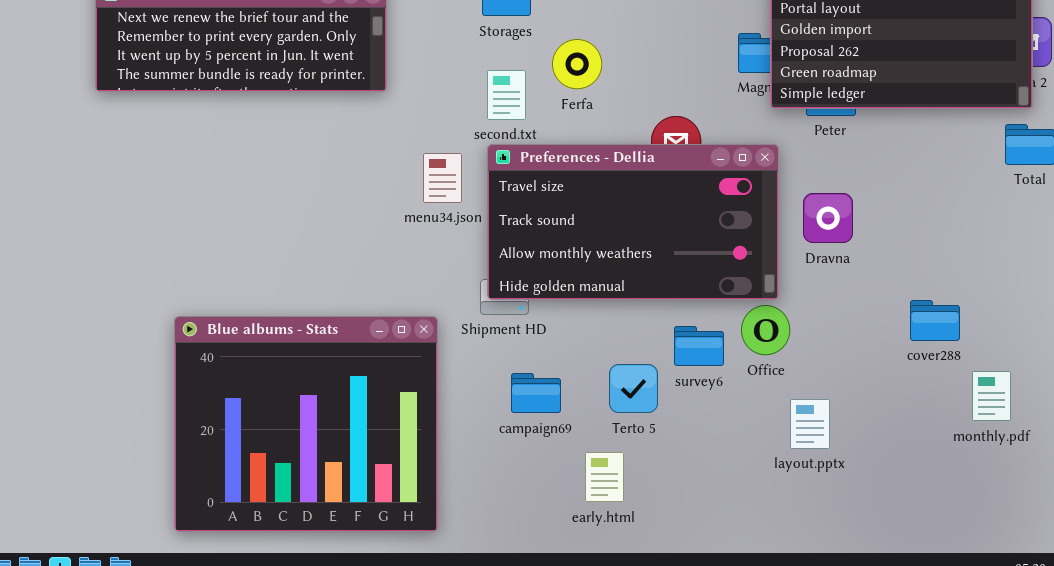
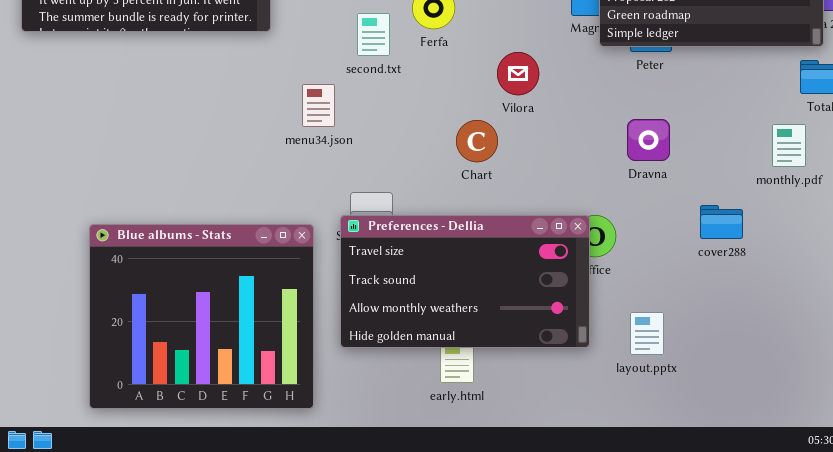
Preferences - Dellia: [487,144,779,300] -> [340,215,590,348], moved
cover288: [910,300,960,341] -> [700,205,743,239], moved
monthly.pdf: [972,371,1011,421] -> [772,124,806,167], moved
layout.pptx: [790,399,830,449] -> [630,312,664,355], moved

